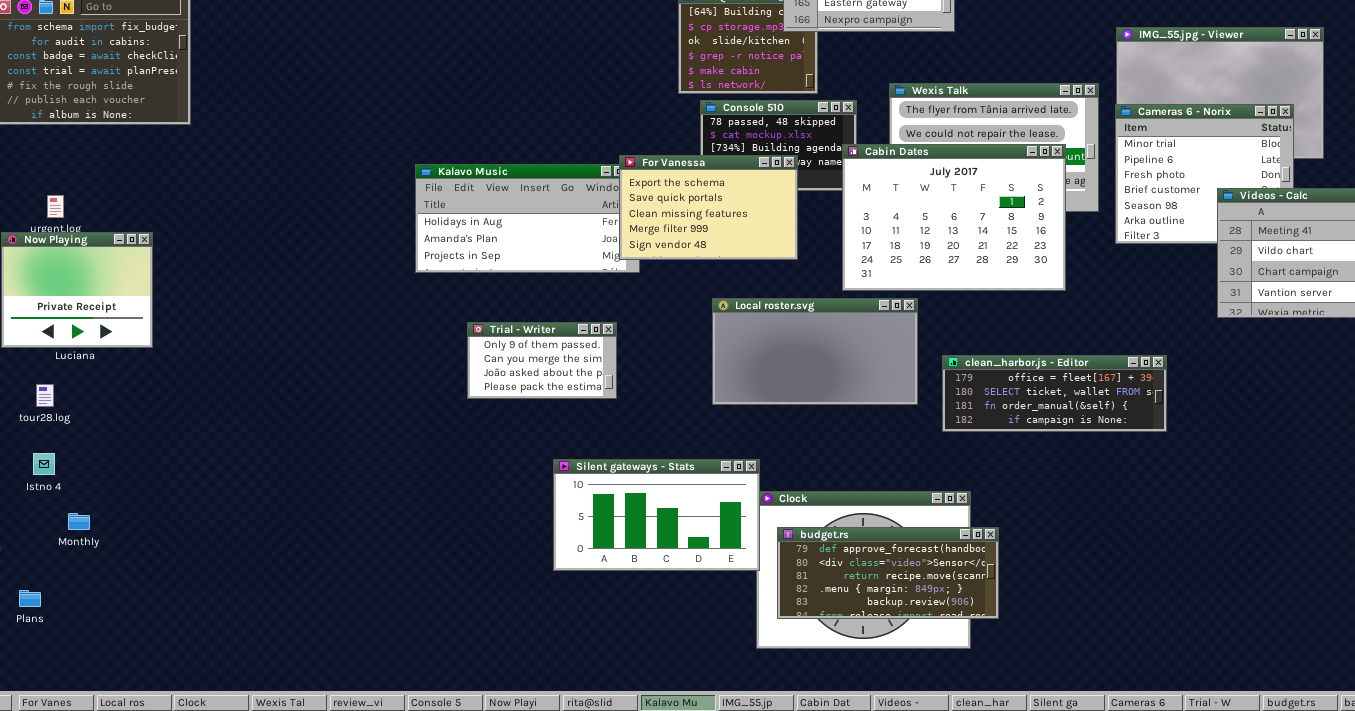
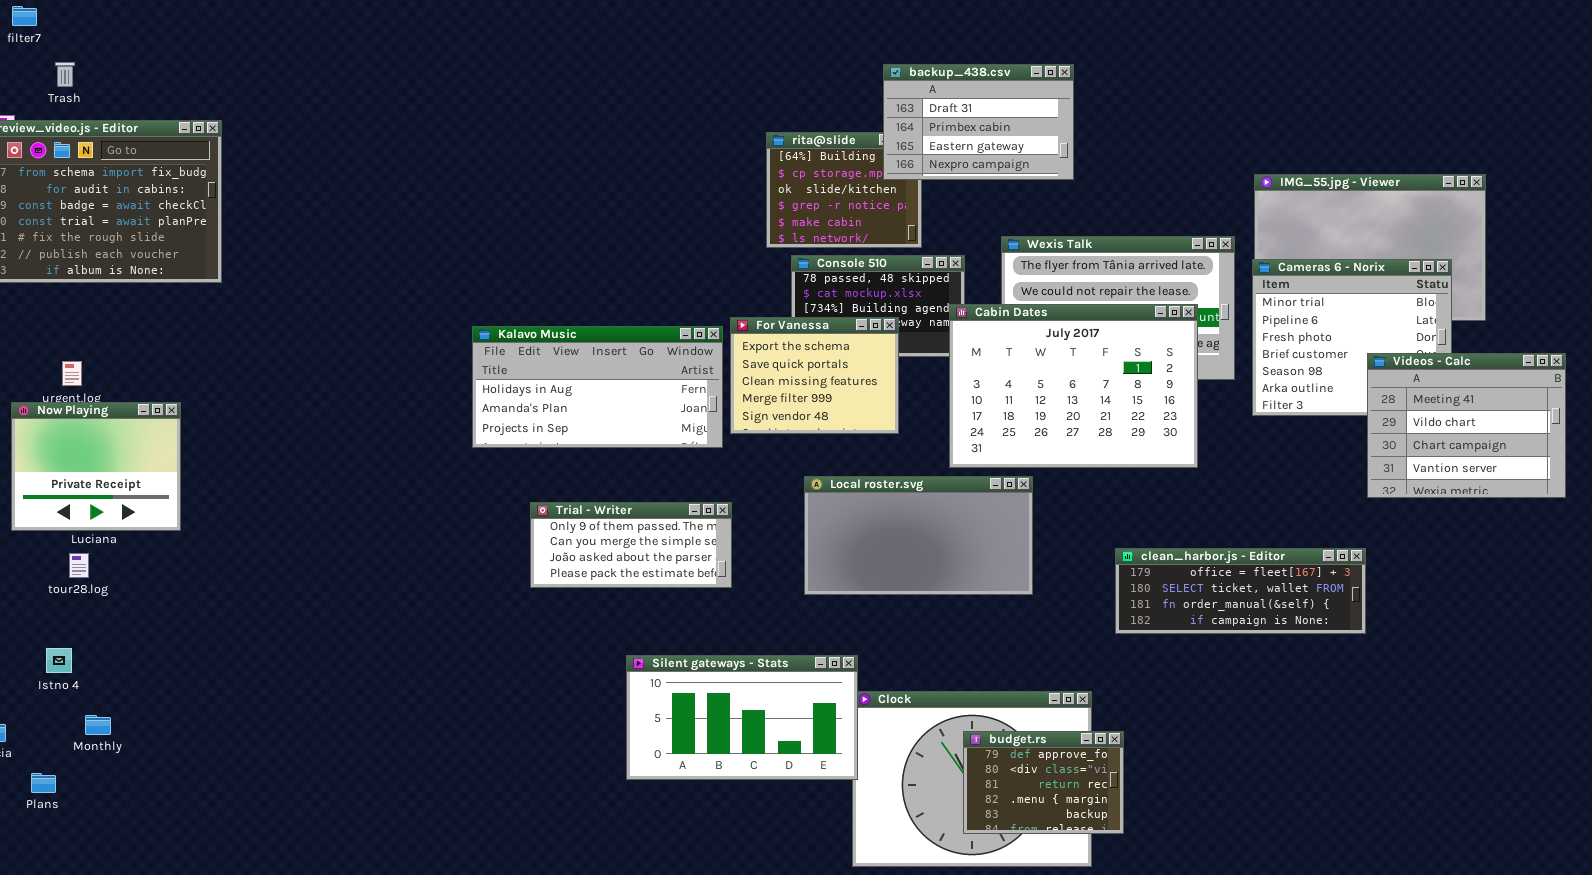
For Vanessa: [619,155,798,260] -> [730,317,899,434], resized
Trial - Writer: [467,322,617,399] -> [530,502,732,588], resized
clean_harbor.js - Editor: [942,355,1167,432] -> [1115,548,1366,634], moved
tour28.log: [36,384,54,407] -> [69,553,89,578], moved
budget.rs: [777,527,999,619] -> [963,731,1124,834], resized
Plans: [19,590,41,607] -> [31,773,56,793], moved

